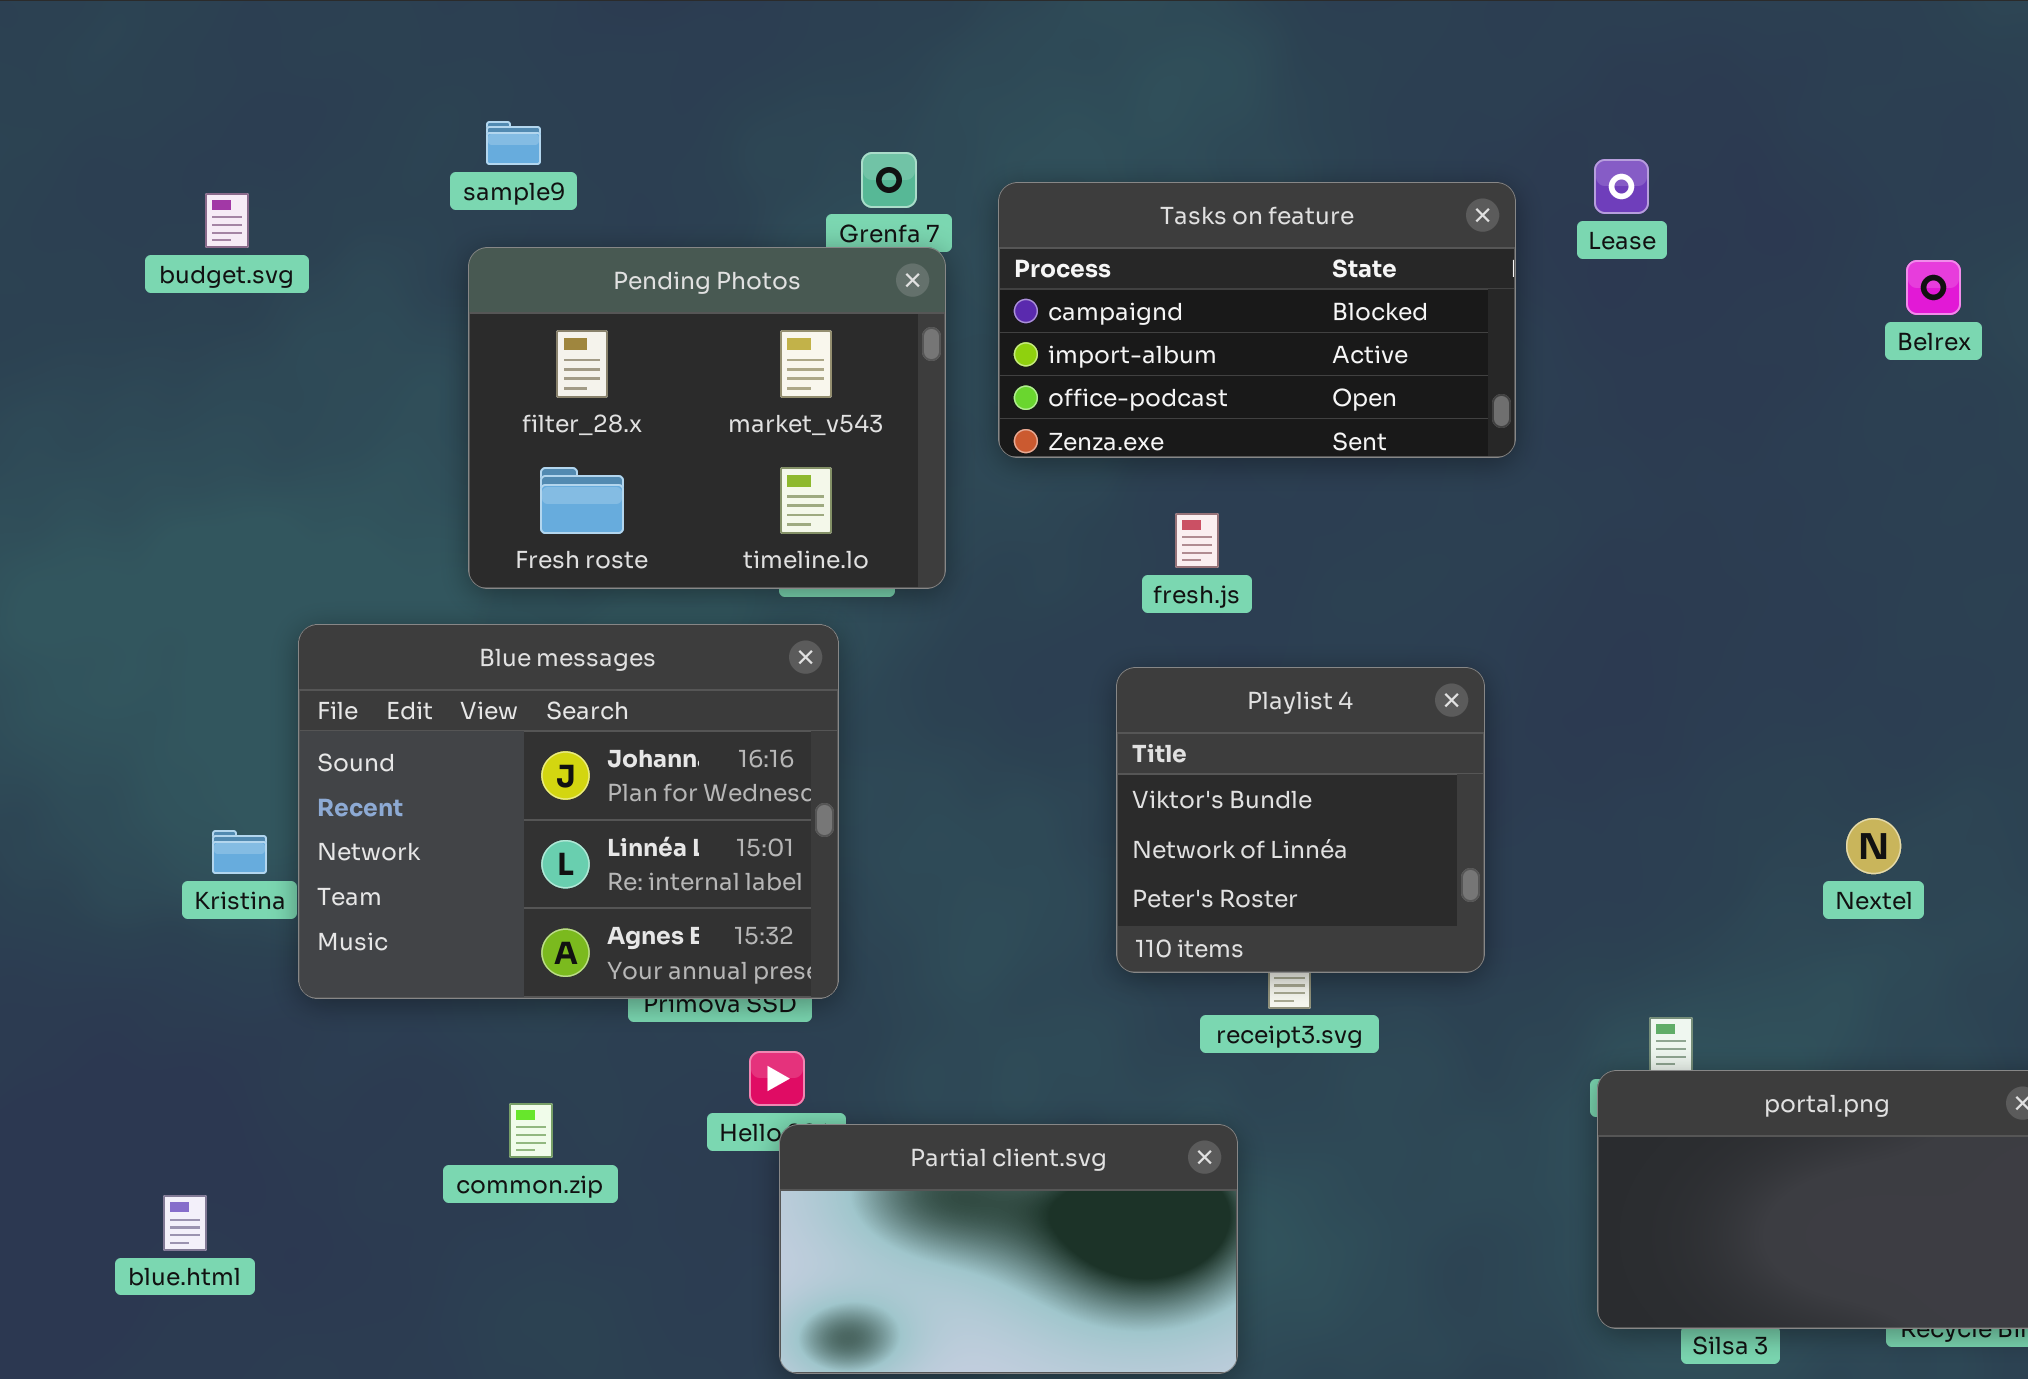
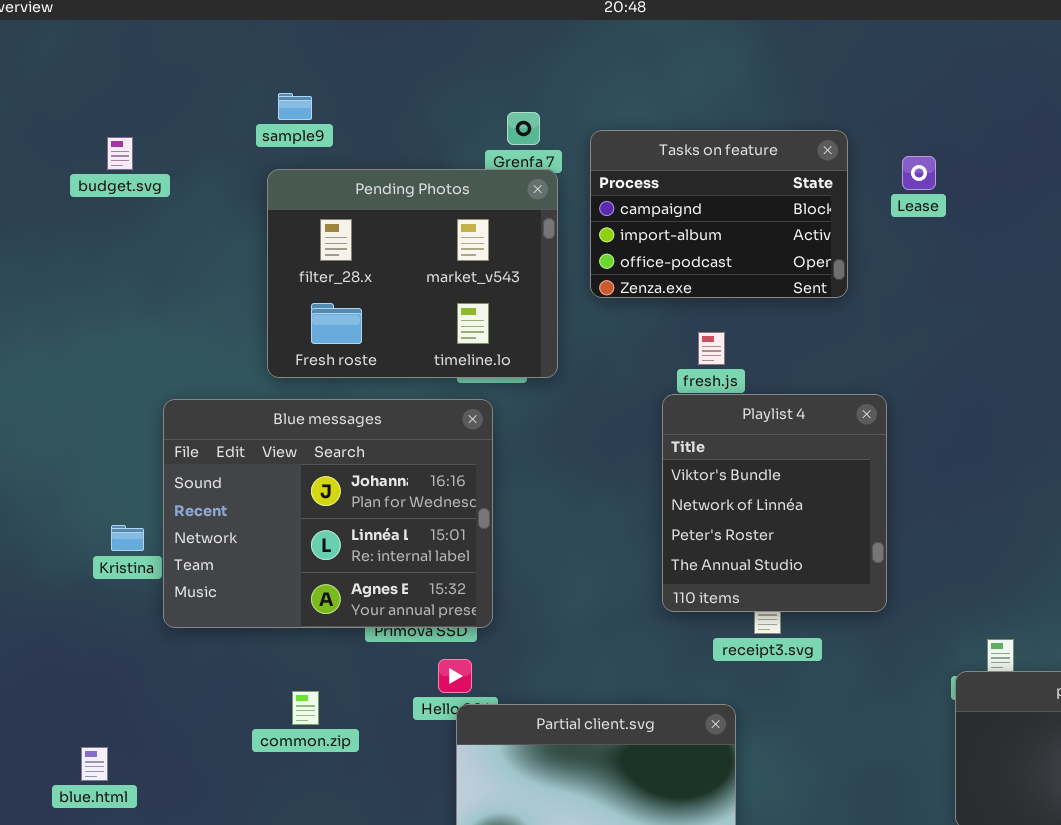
Lease: [1594,159,1649,214] -> [902,156,936,190], moved
Tasks on feature: [998,182,1516,458] -> [590,130,848,298], resized
Playlist 4: [1116,667,1485,973] -> [662,394,887,612], resized

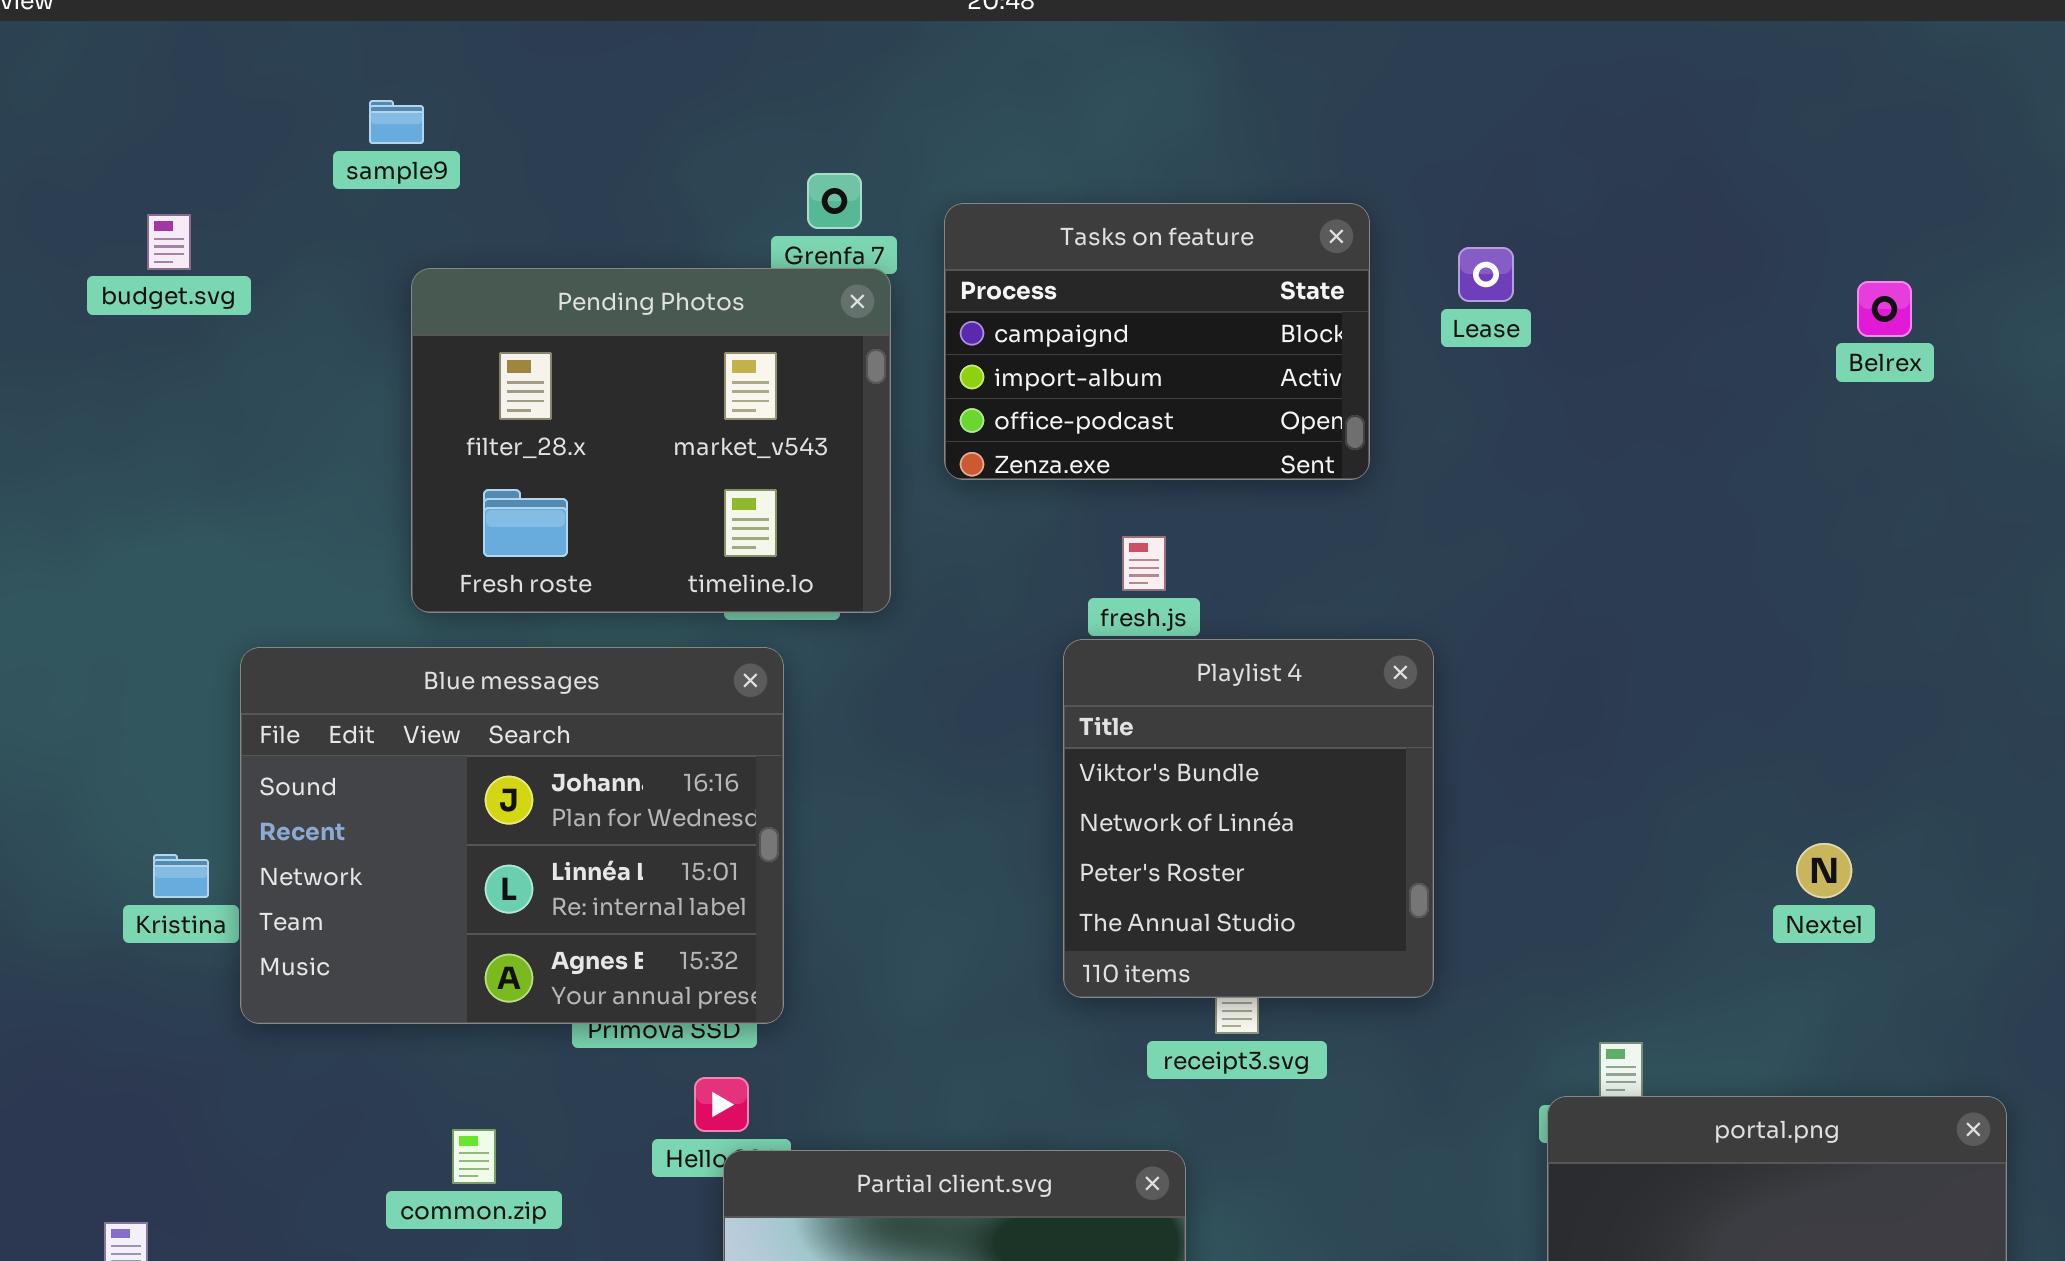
sample9: [278,93,312,120] -> [369,100,424,144], moved

